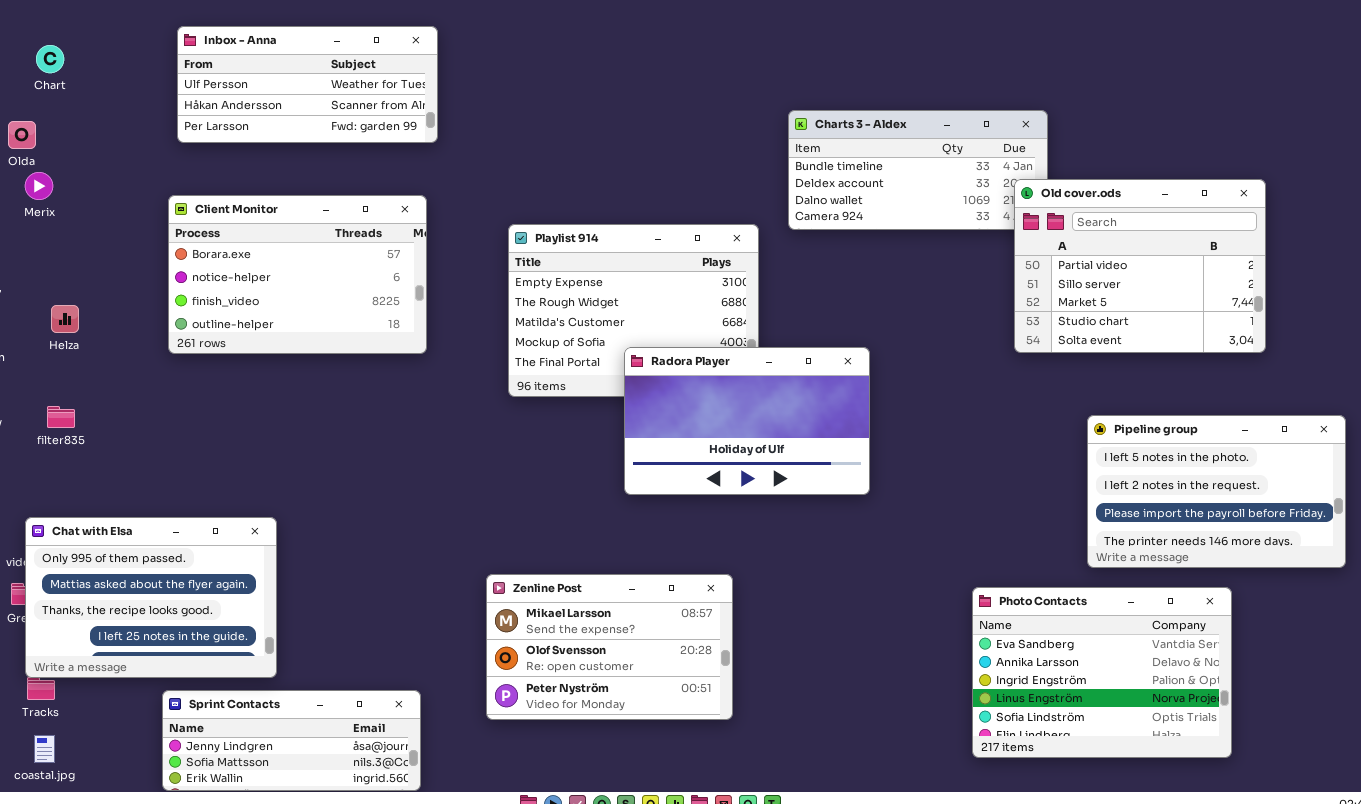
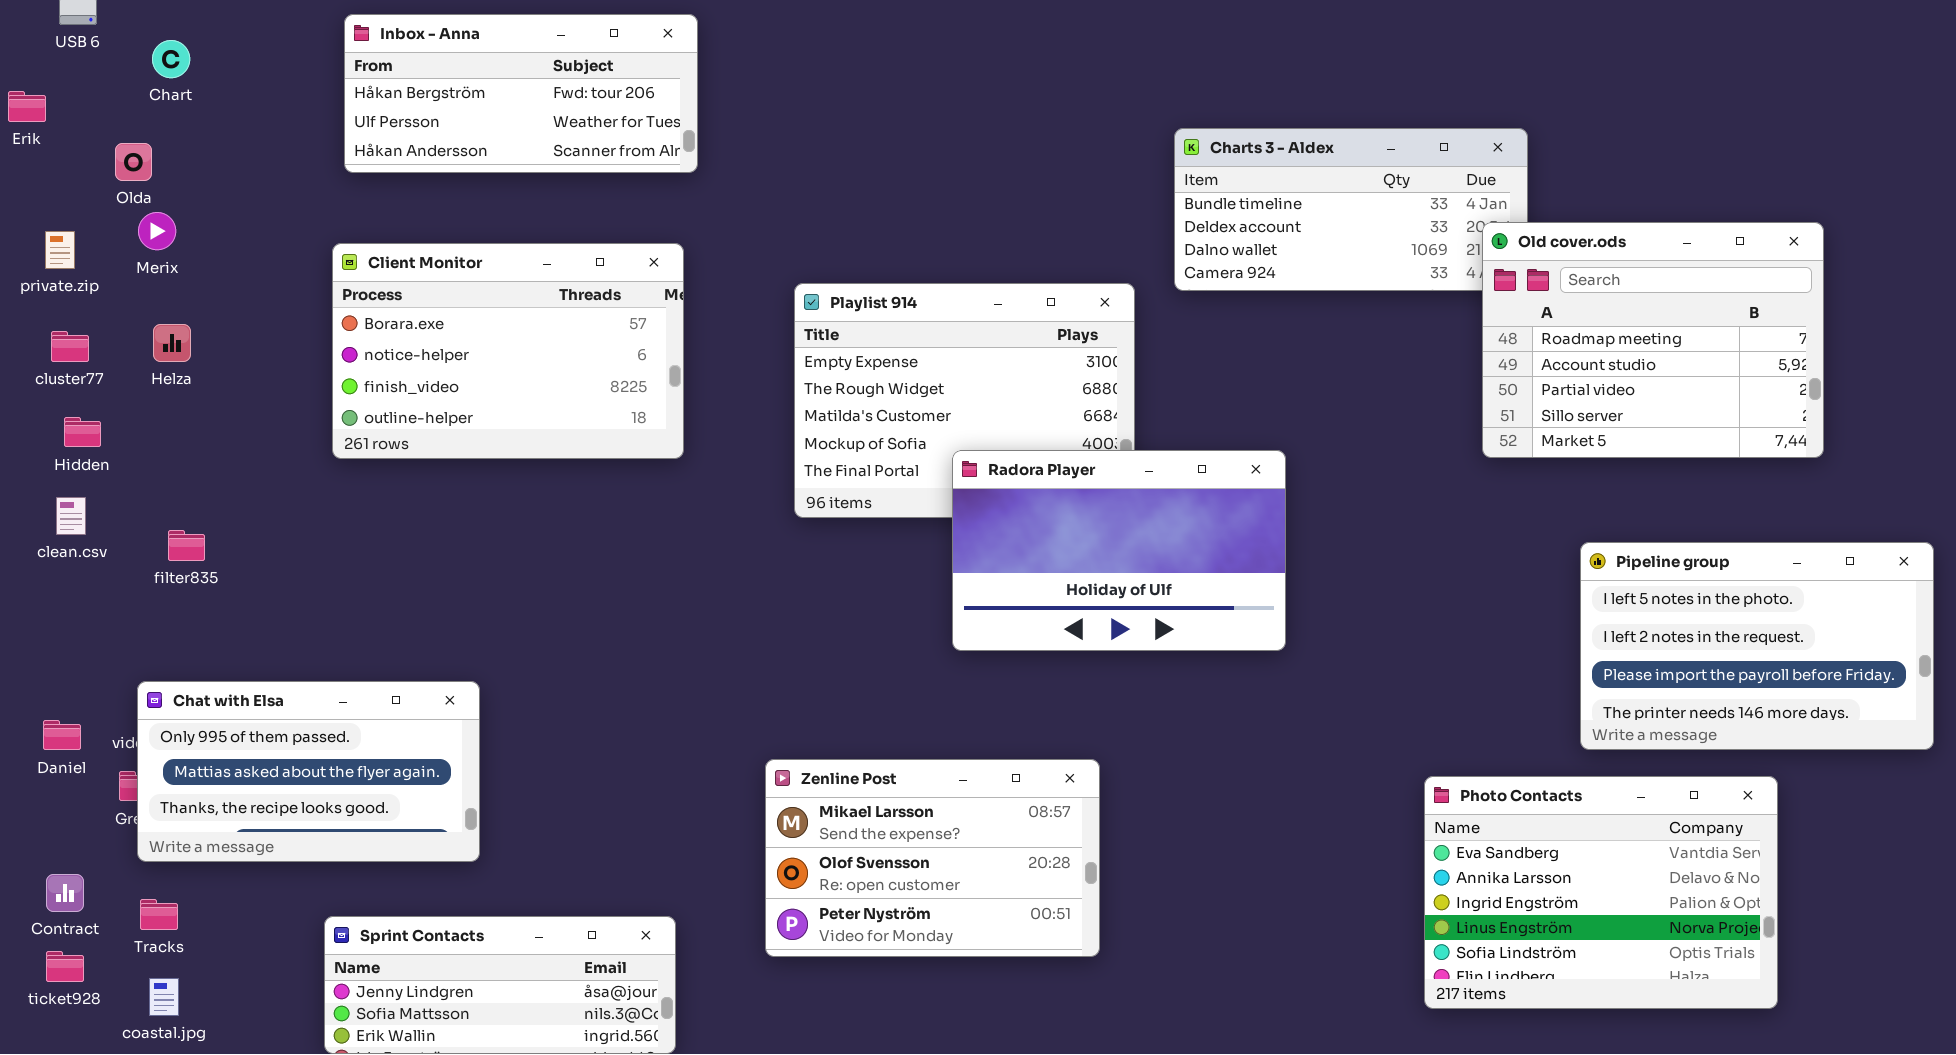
Inbox - Anna: [177,26,438,143] -> [344,14,698,173], scrolled up 1 row
Old cover.ods: [1014,179,1266,353] -> [1482,222,1824,458], scrolled up 2 rows
Helza: [51,305,79,333] -> [153,324,191,362], moved
Chat with Elsa: [25,517,277,678] -> [137,681,480,862], resized

